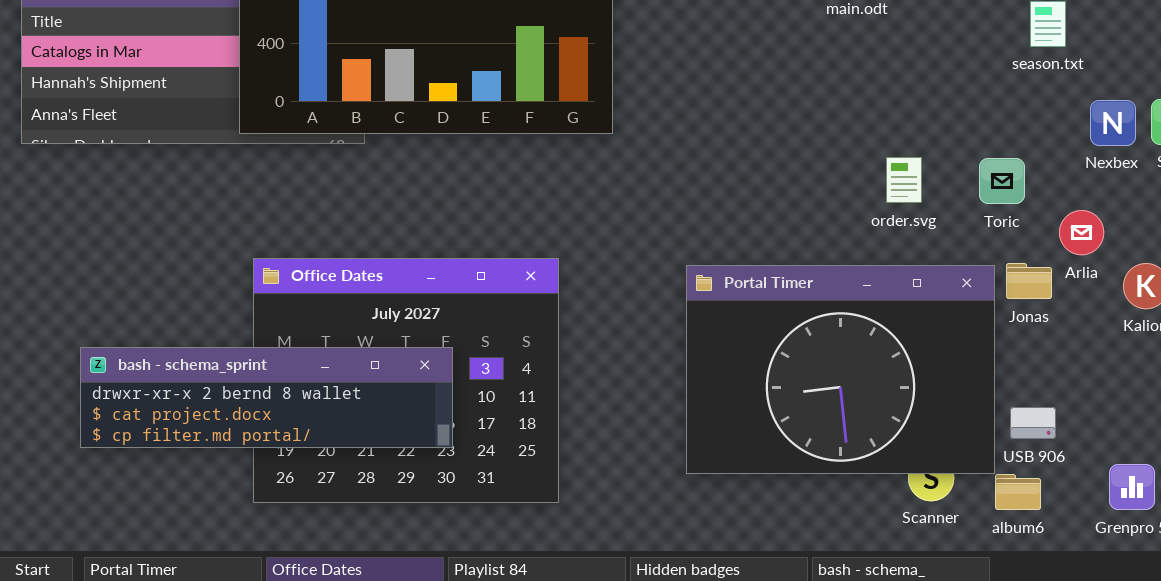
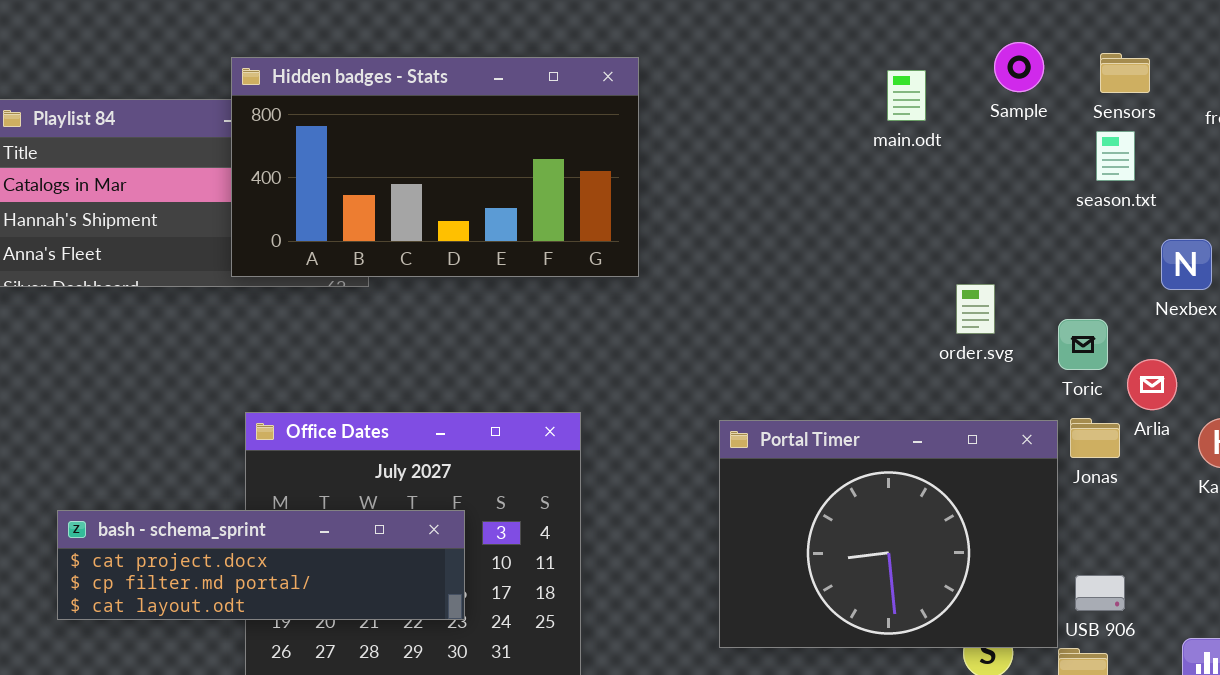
order.svg: [886,157,922,203] -> [956,284,995,334], moved
Toric: [979,158,1025,204] -> [1058,319,1108,370], moved
bash - schema_sprint: [80,347,453,448] -> [57,510,465,620], scrolled down 1 row

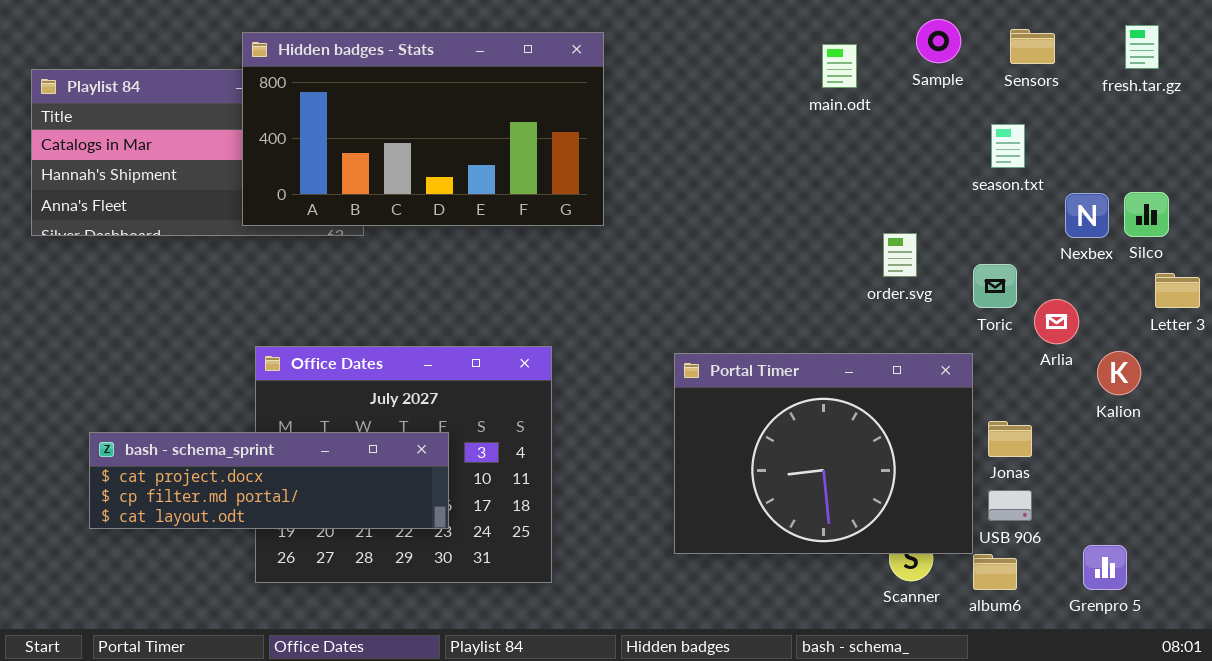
season.txt: [1096,131,1135,181] -> [991,124,1025,168], moved
Jonas: [1070,418,1120,458] -> [988,421,1032,457], moved

